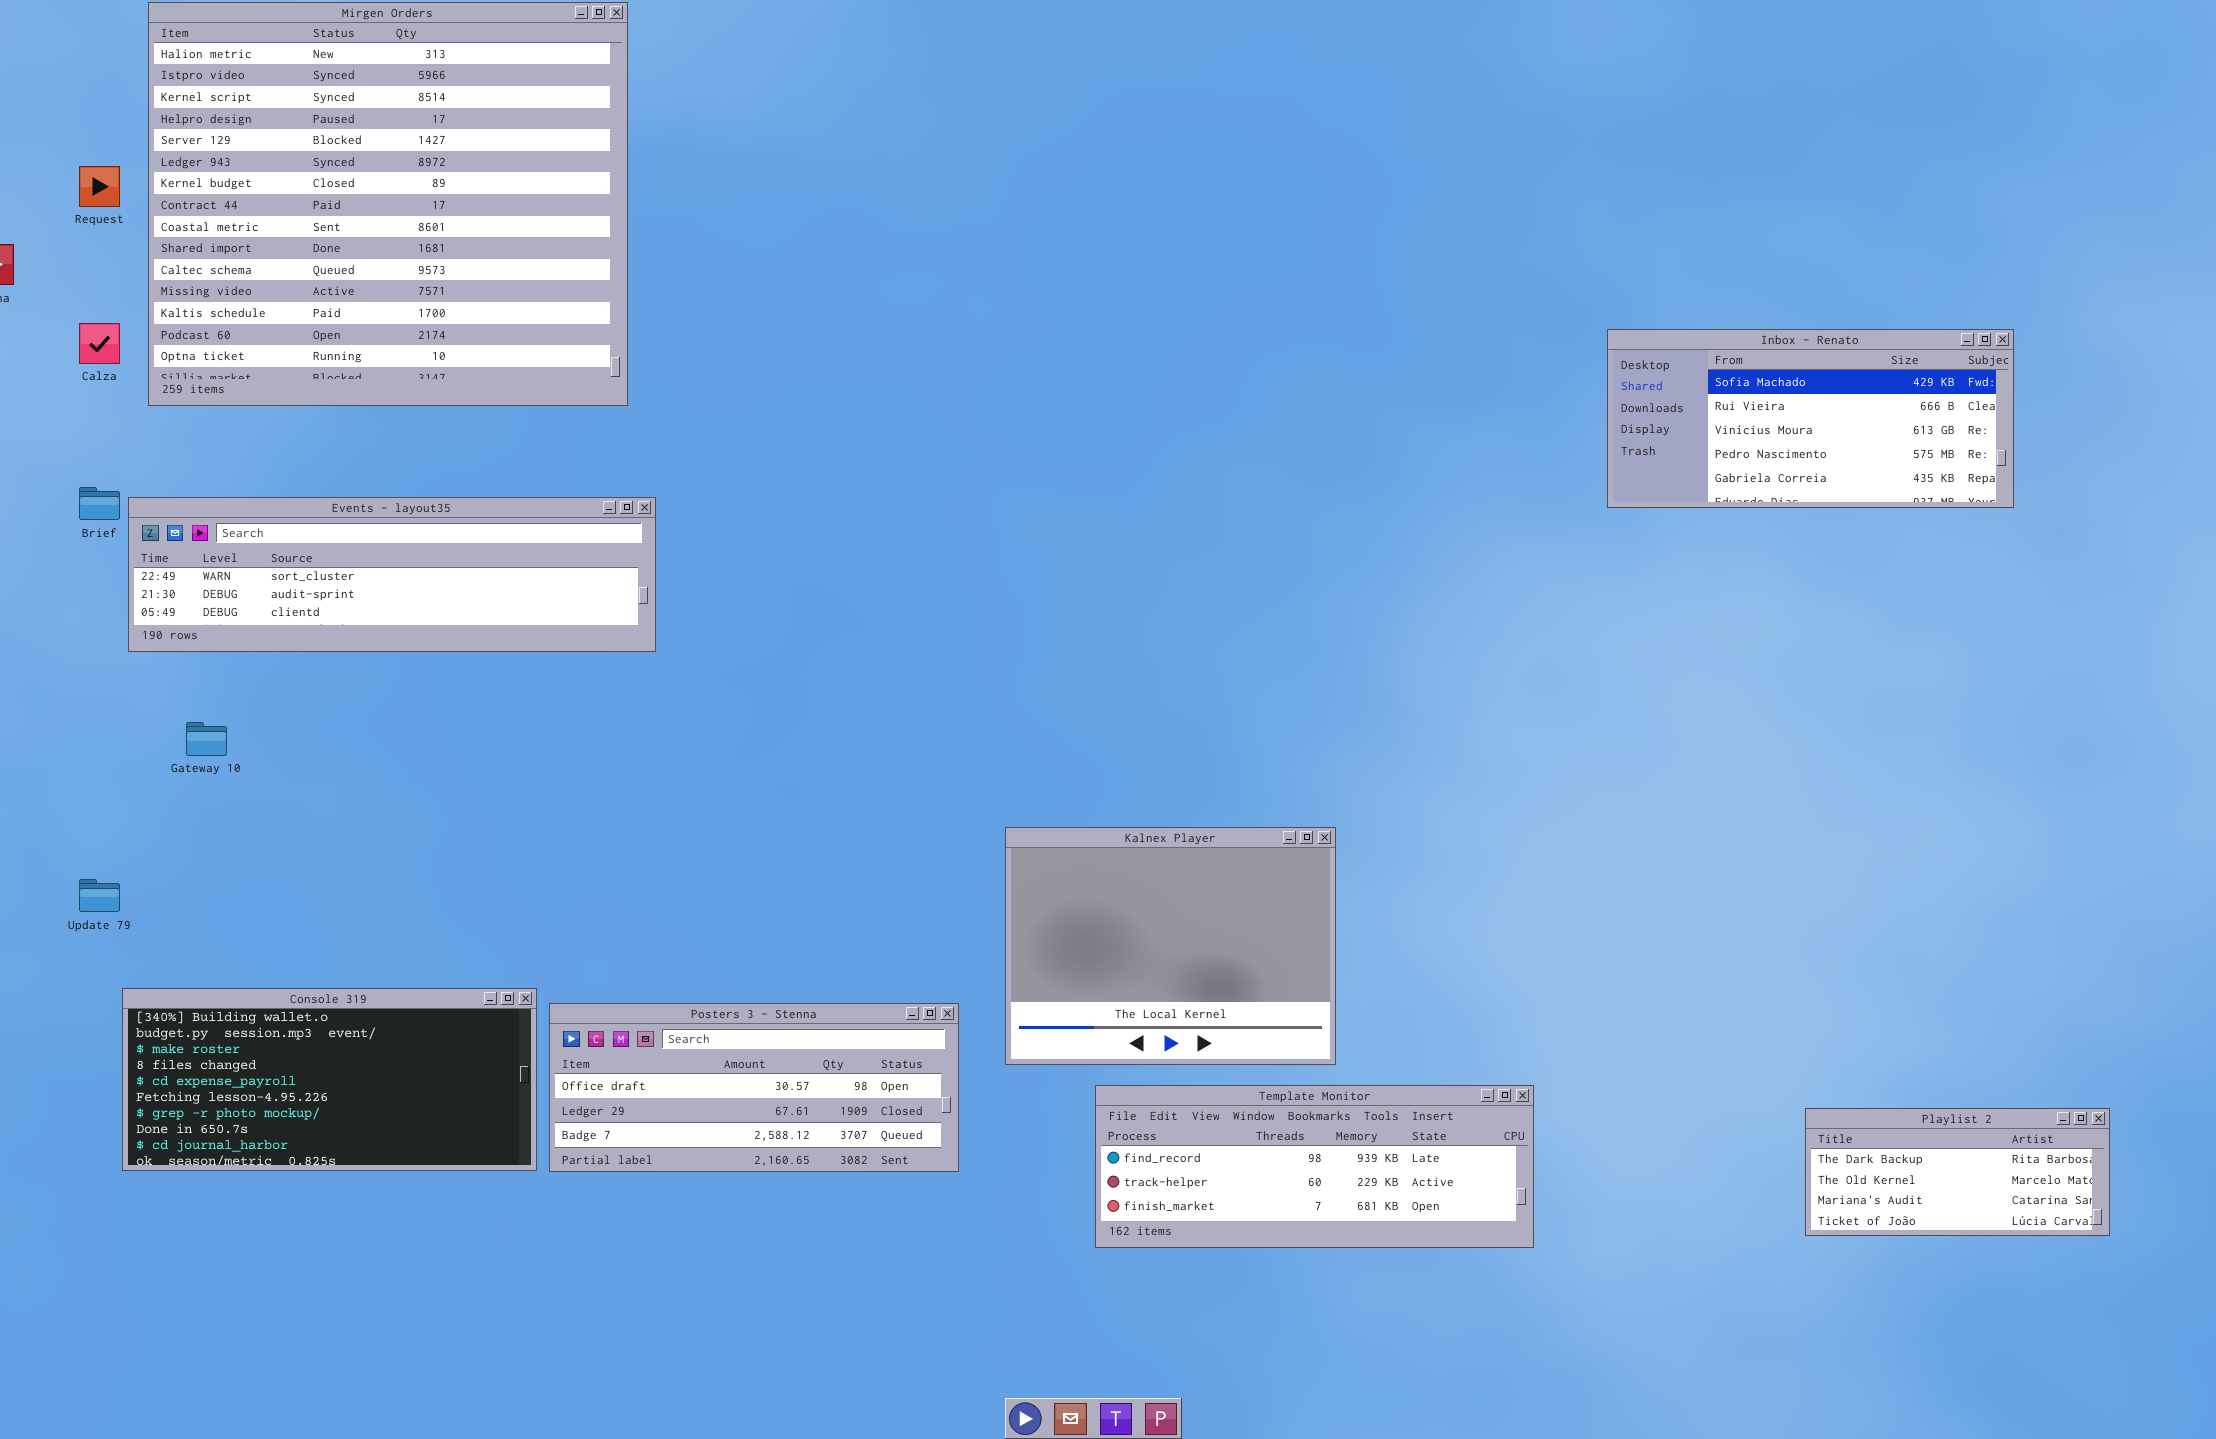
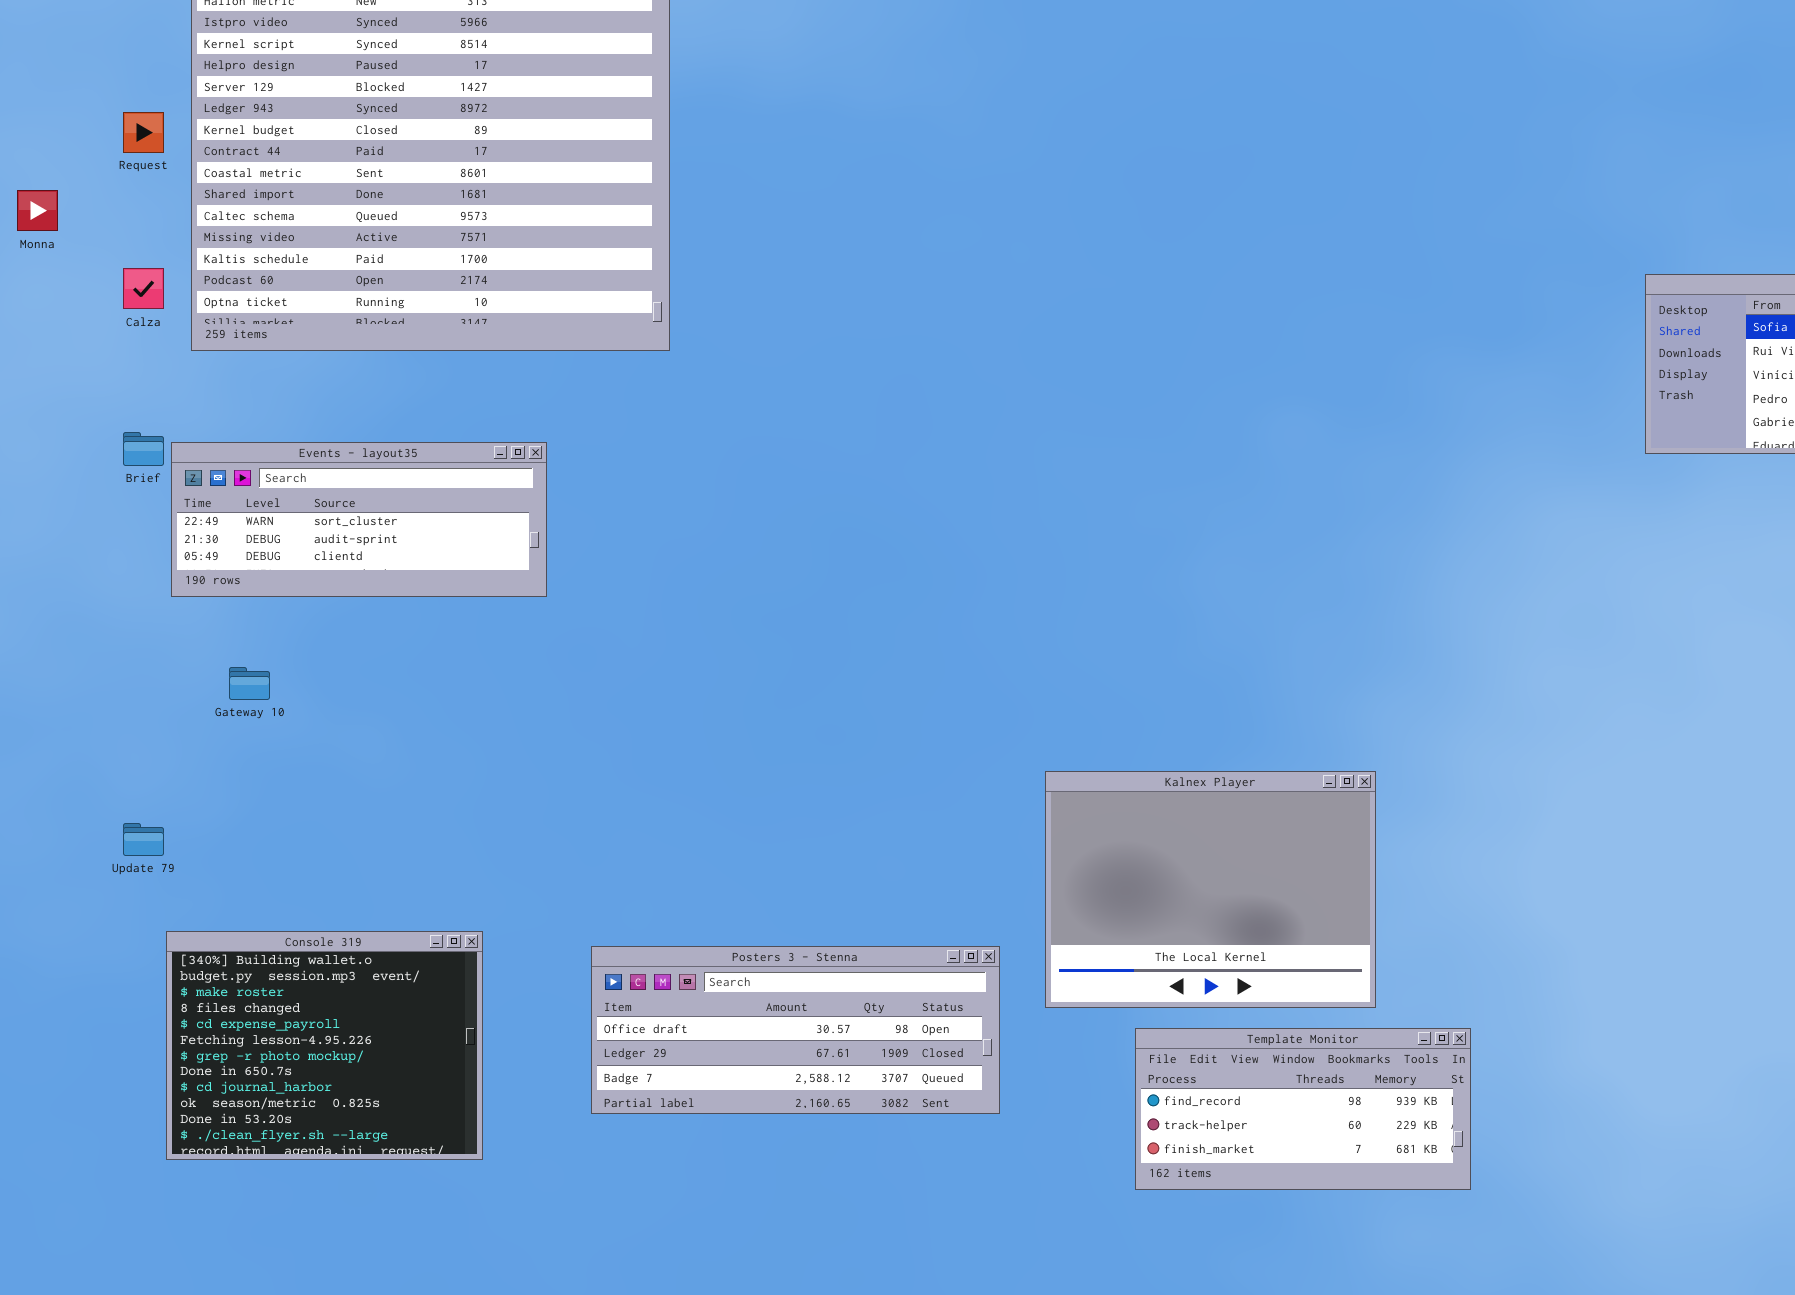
Events - layout35: [128,497,656,652] -> [171,442,547,597], resized
Console 319: [122,988,537,1171] -> [166,931,483,1160], resized
Template Monitor: [1095,1085,1534,1248] -> [1135,1028,1471,1190], resized

